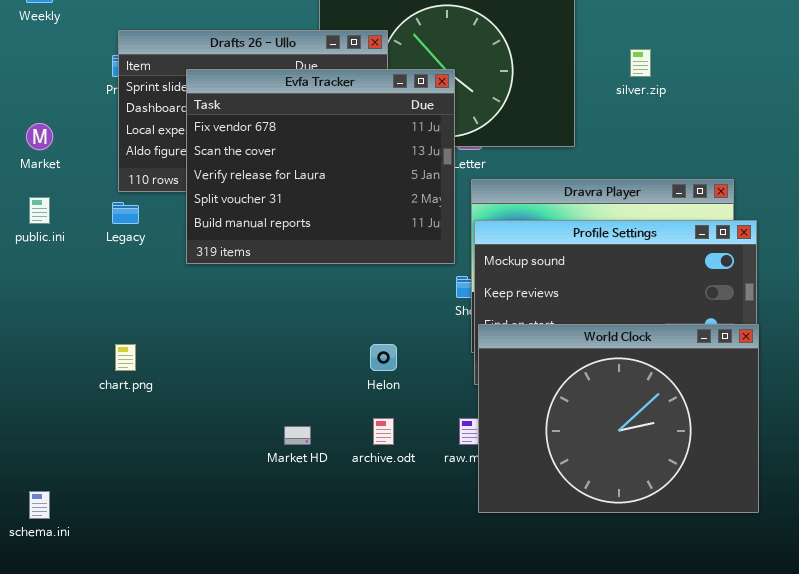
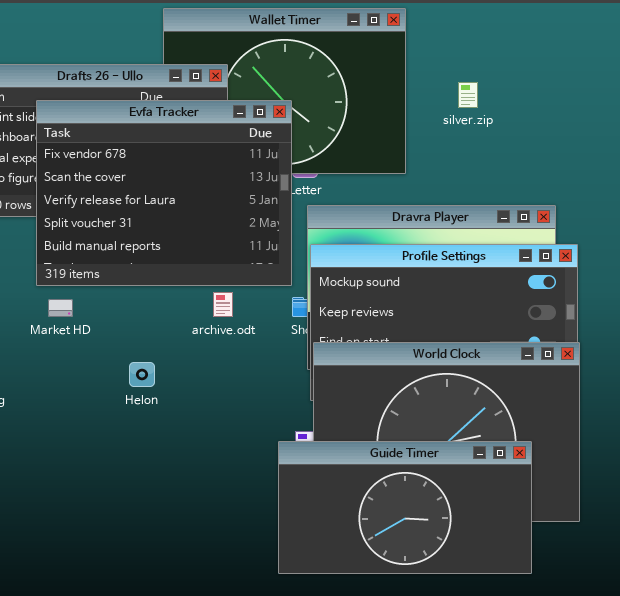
Helon: [370,344,397,371] -> [129,362,155,387], moved
archive.odt: [373,418,394,445] -> [213,292,233,317], moved
Market HD: [284,426,311,445] -> [48,299,73,317], moved
Guide Timer: none -> [278,441,532,574], opened

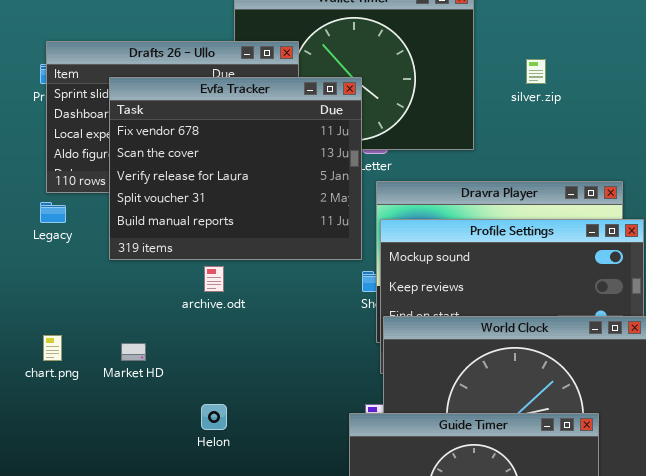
archive.odt: [213,292,233,317] -> [204,266,224,292], moved
Market HD: [48,299,73,317] -> [121,343,146,361], moved
Helon: [129,362,155,387] -> [201,404,227,430], moved

